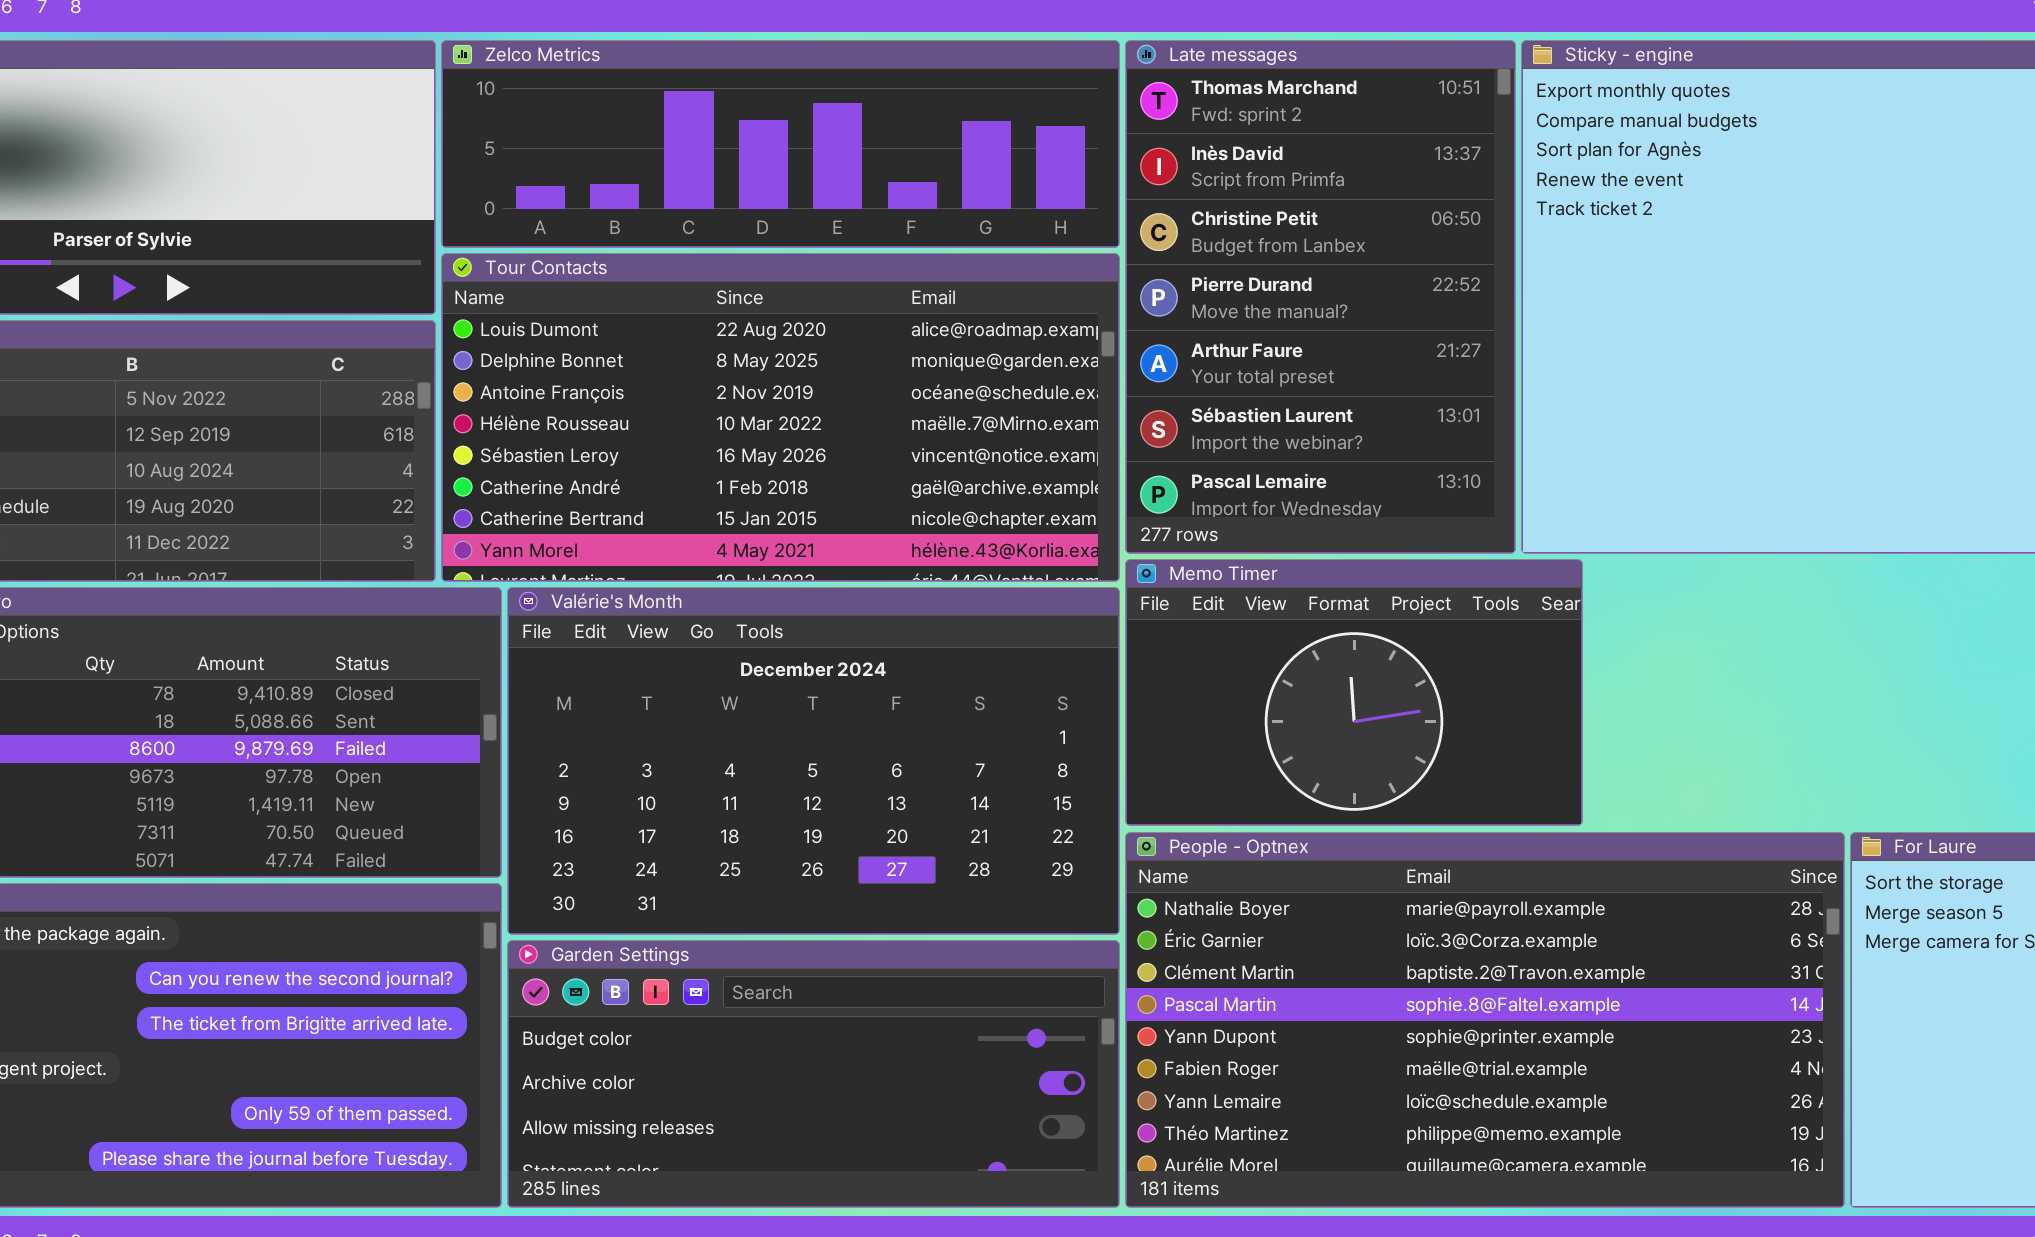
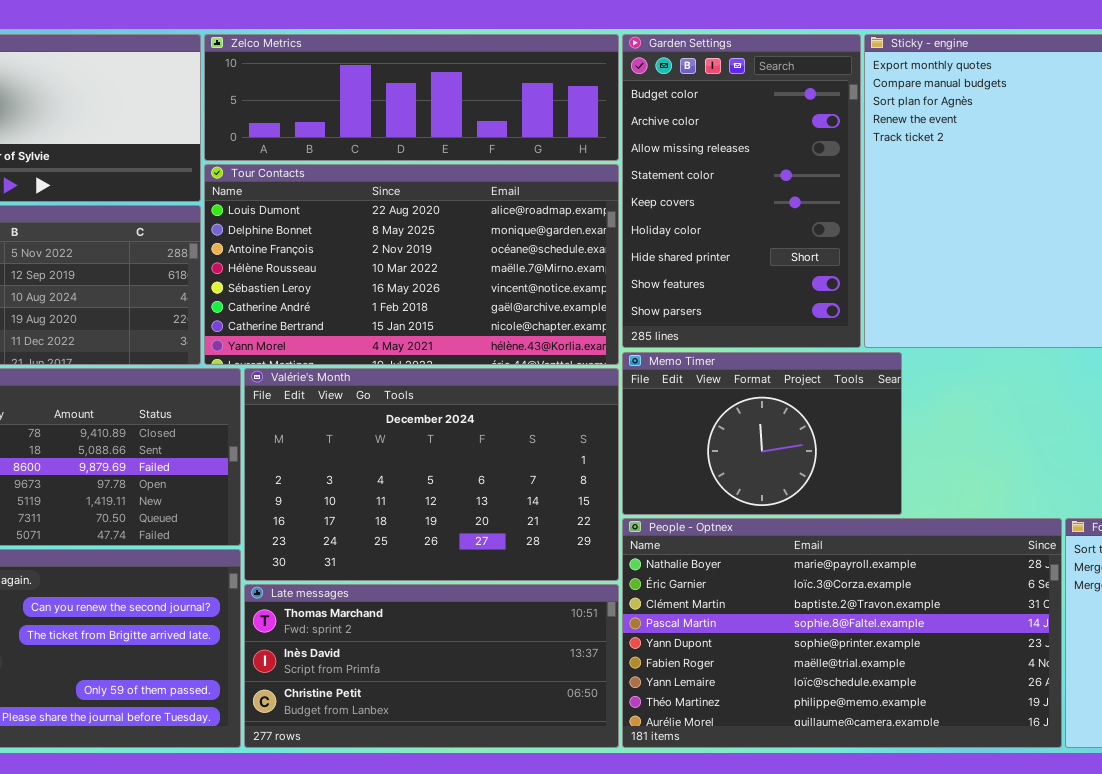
Late messages: [1125,40,1516,554] -> [244,584,619,748], moved, resized
Garden Settings: [507,940,1120,1208] -> [622,34,861,348], moved, resized

